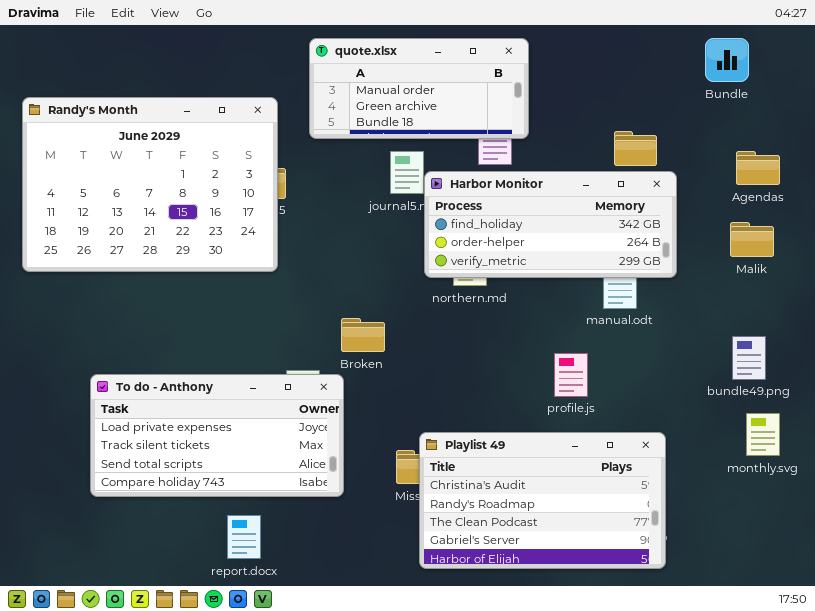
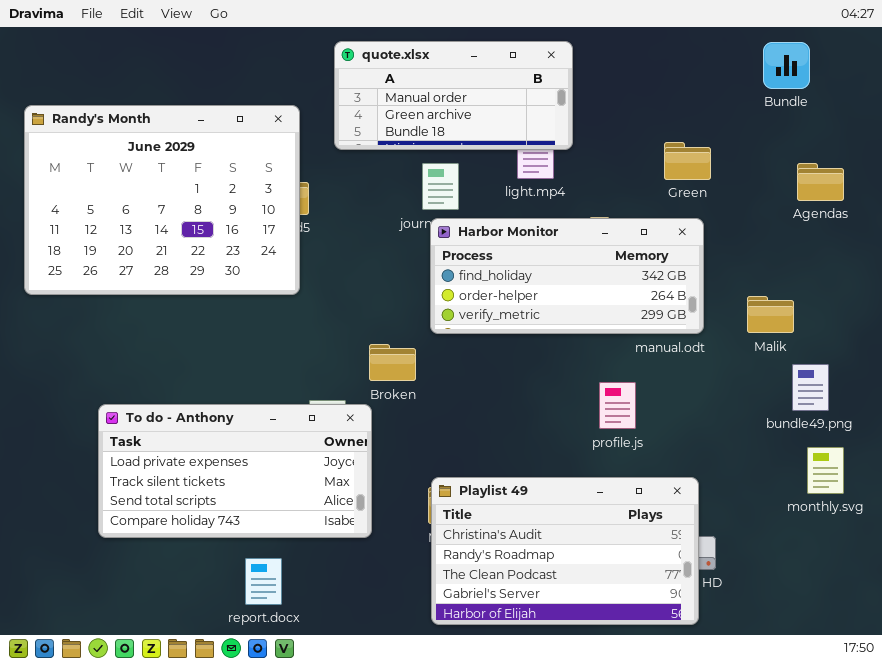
Harbor Monitor: [424,171,677,278] -> [430,218,704,334], moved
Malik: [730,222,774,257] -> [747,296,794,333], moved
Playlist 49: [419,432,666,569] -> [431,477,699,625], moved

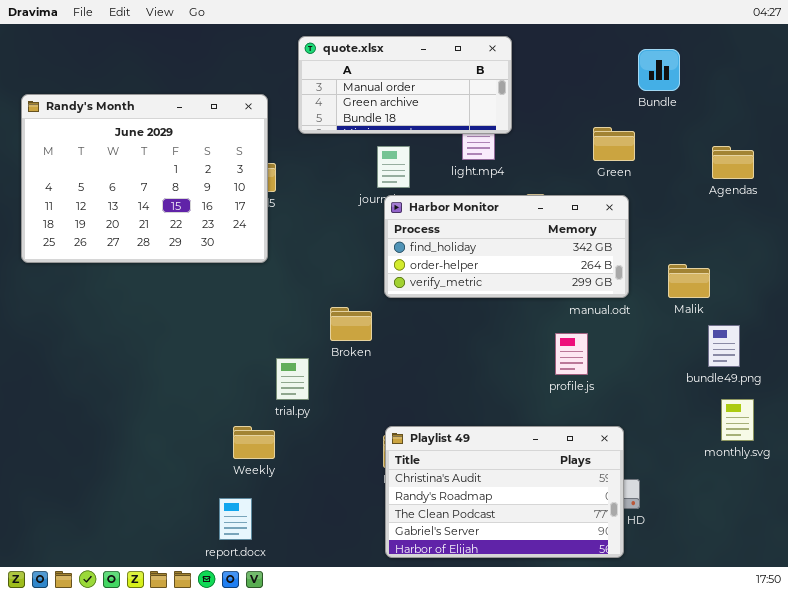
Bundle: [763,42,810,89] -> [638,49,680,91], moved
profile.js: [599,382,636,429] -> [555,333,588,375], moved
To do - Anthony: [98,404,372,538] -> none, closed

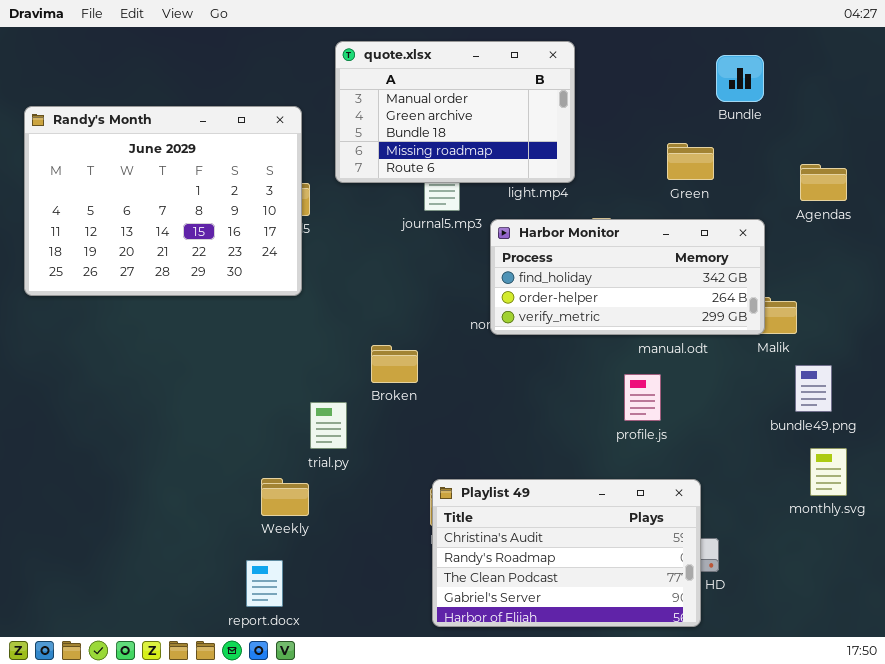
quote.xlsx: [298,36,512,134] -> [335,41,575,183], resized
Harbor Monitor: [384,195,629,298] -> [490,219,765,335], moved

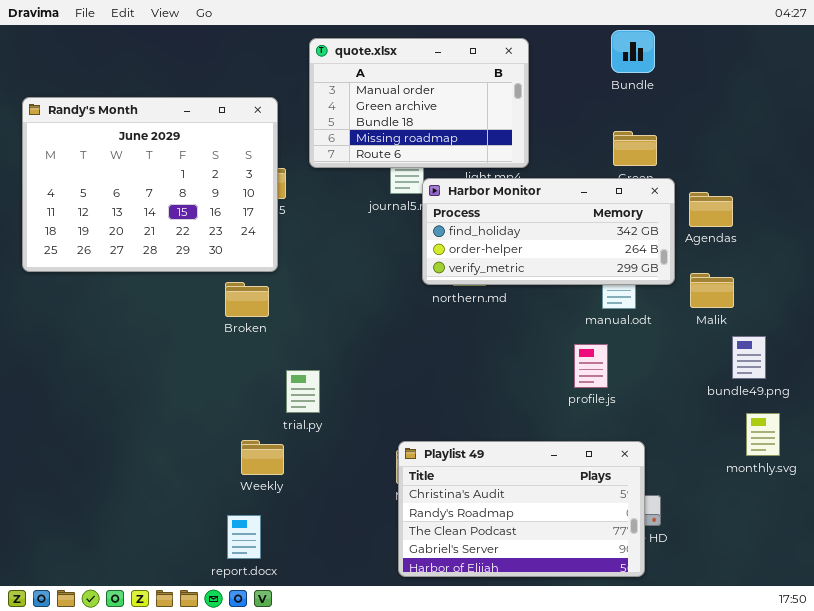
Bundle: [716,55,764,102] -> [611,30,655,73], moved
Agendas: [800,164,847,201] -> [689,192,733,227], moved
Harbor Monitor: [490,219,765,335] -> [422,178,675,285], moved
Broken: [371,345,418,383] -> [225,282,269,317], moved

